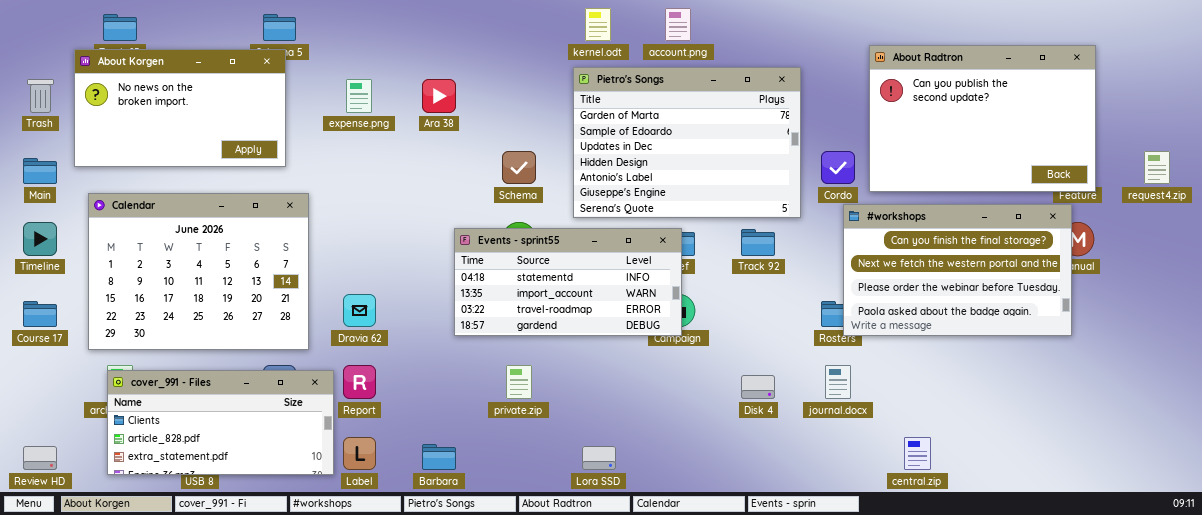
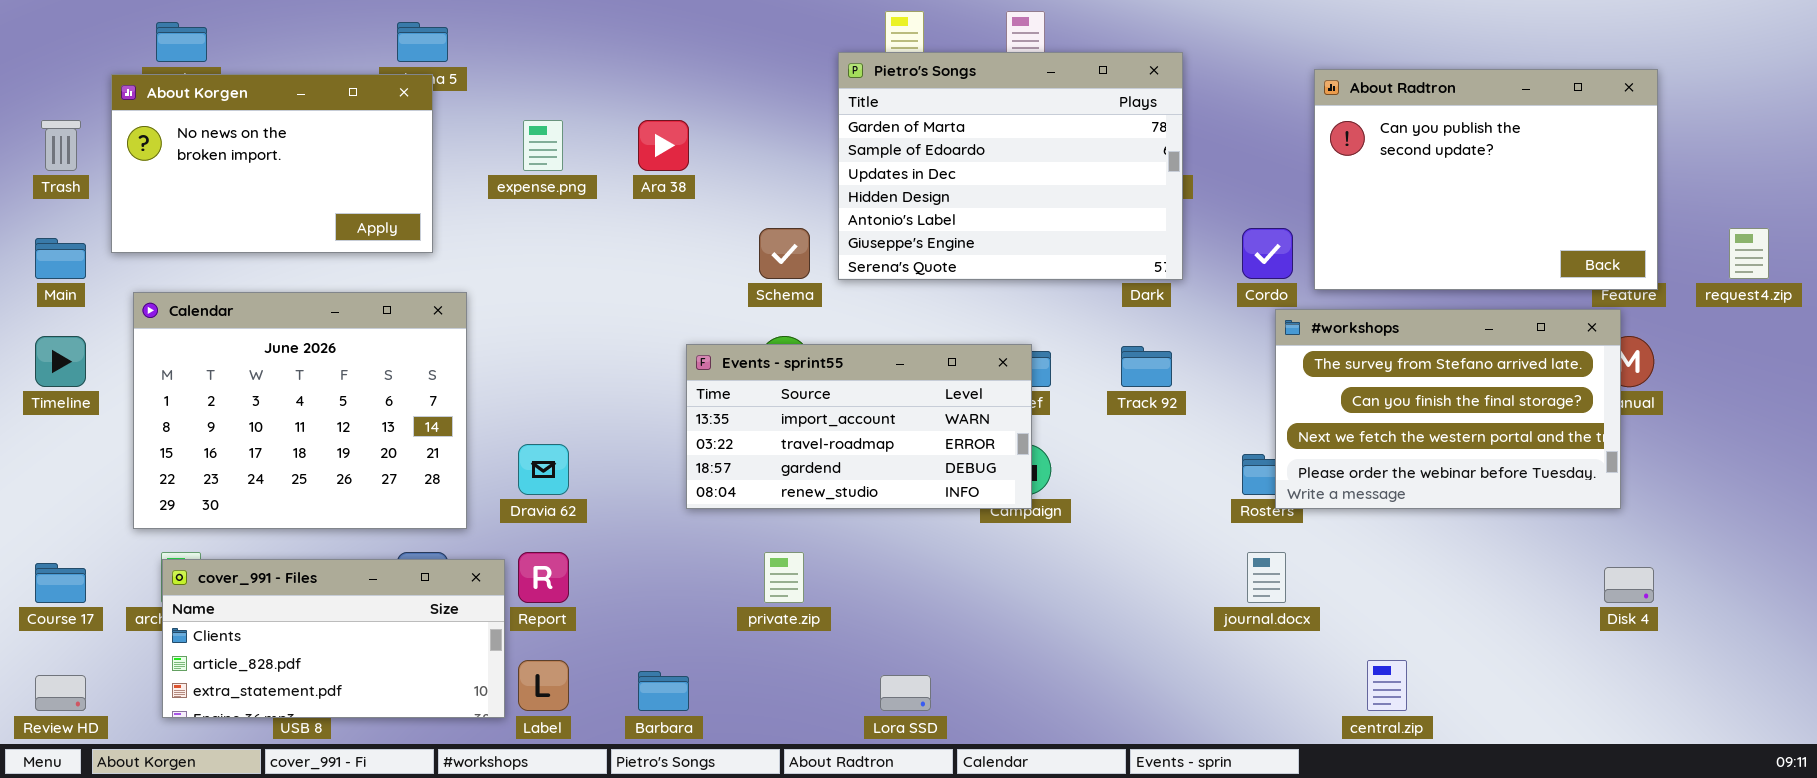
Pietro's Songs: [573,67,801,218] -> [838,52,1183,280], moved
#workshops: [843,204,1072,336] -> [1275,309,1621,509], scrolled up 1 row
Events - sprint55: [454,228,682,336] -> [686,344,1032,509], scrolled down 1 row
Course 17: [23,301,57,327] -> [35,563,86,603], moved
Disk 4: [741,375,775,399] -> [1604,567,1654,603], moved

